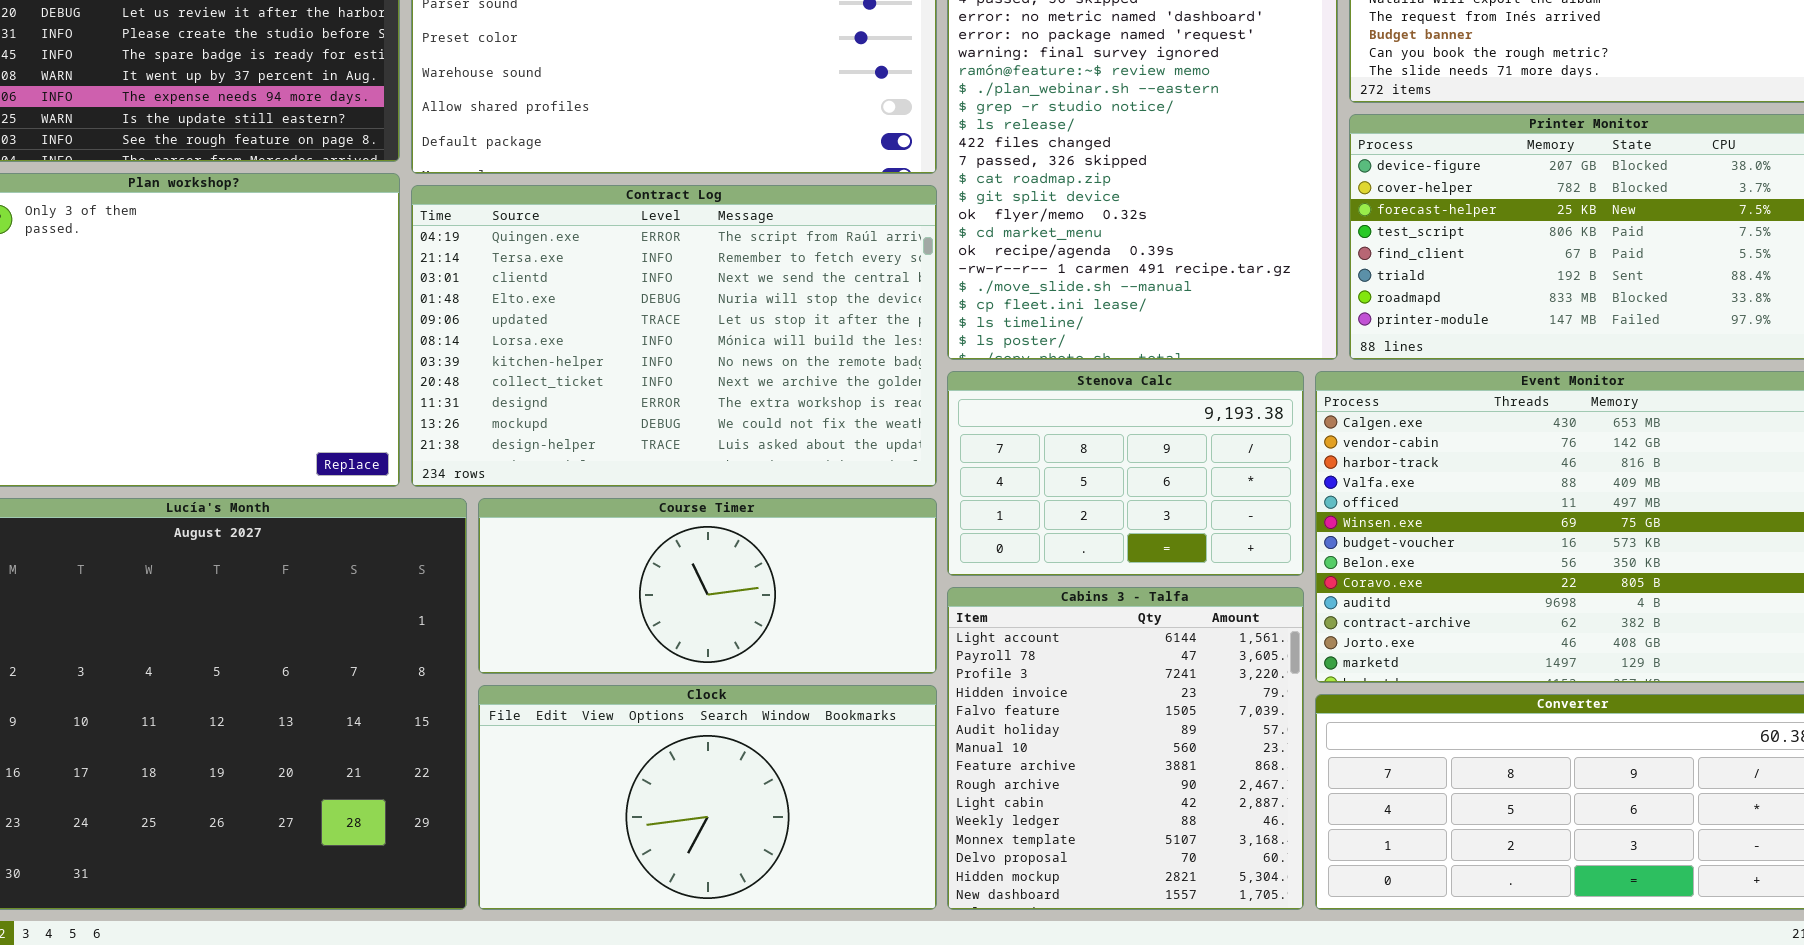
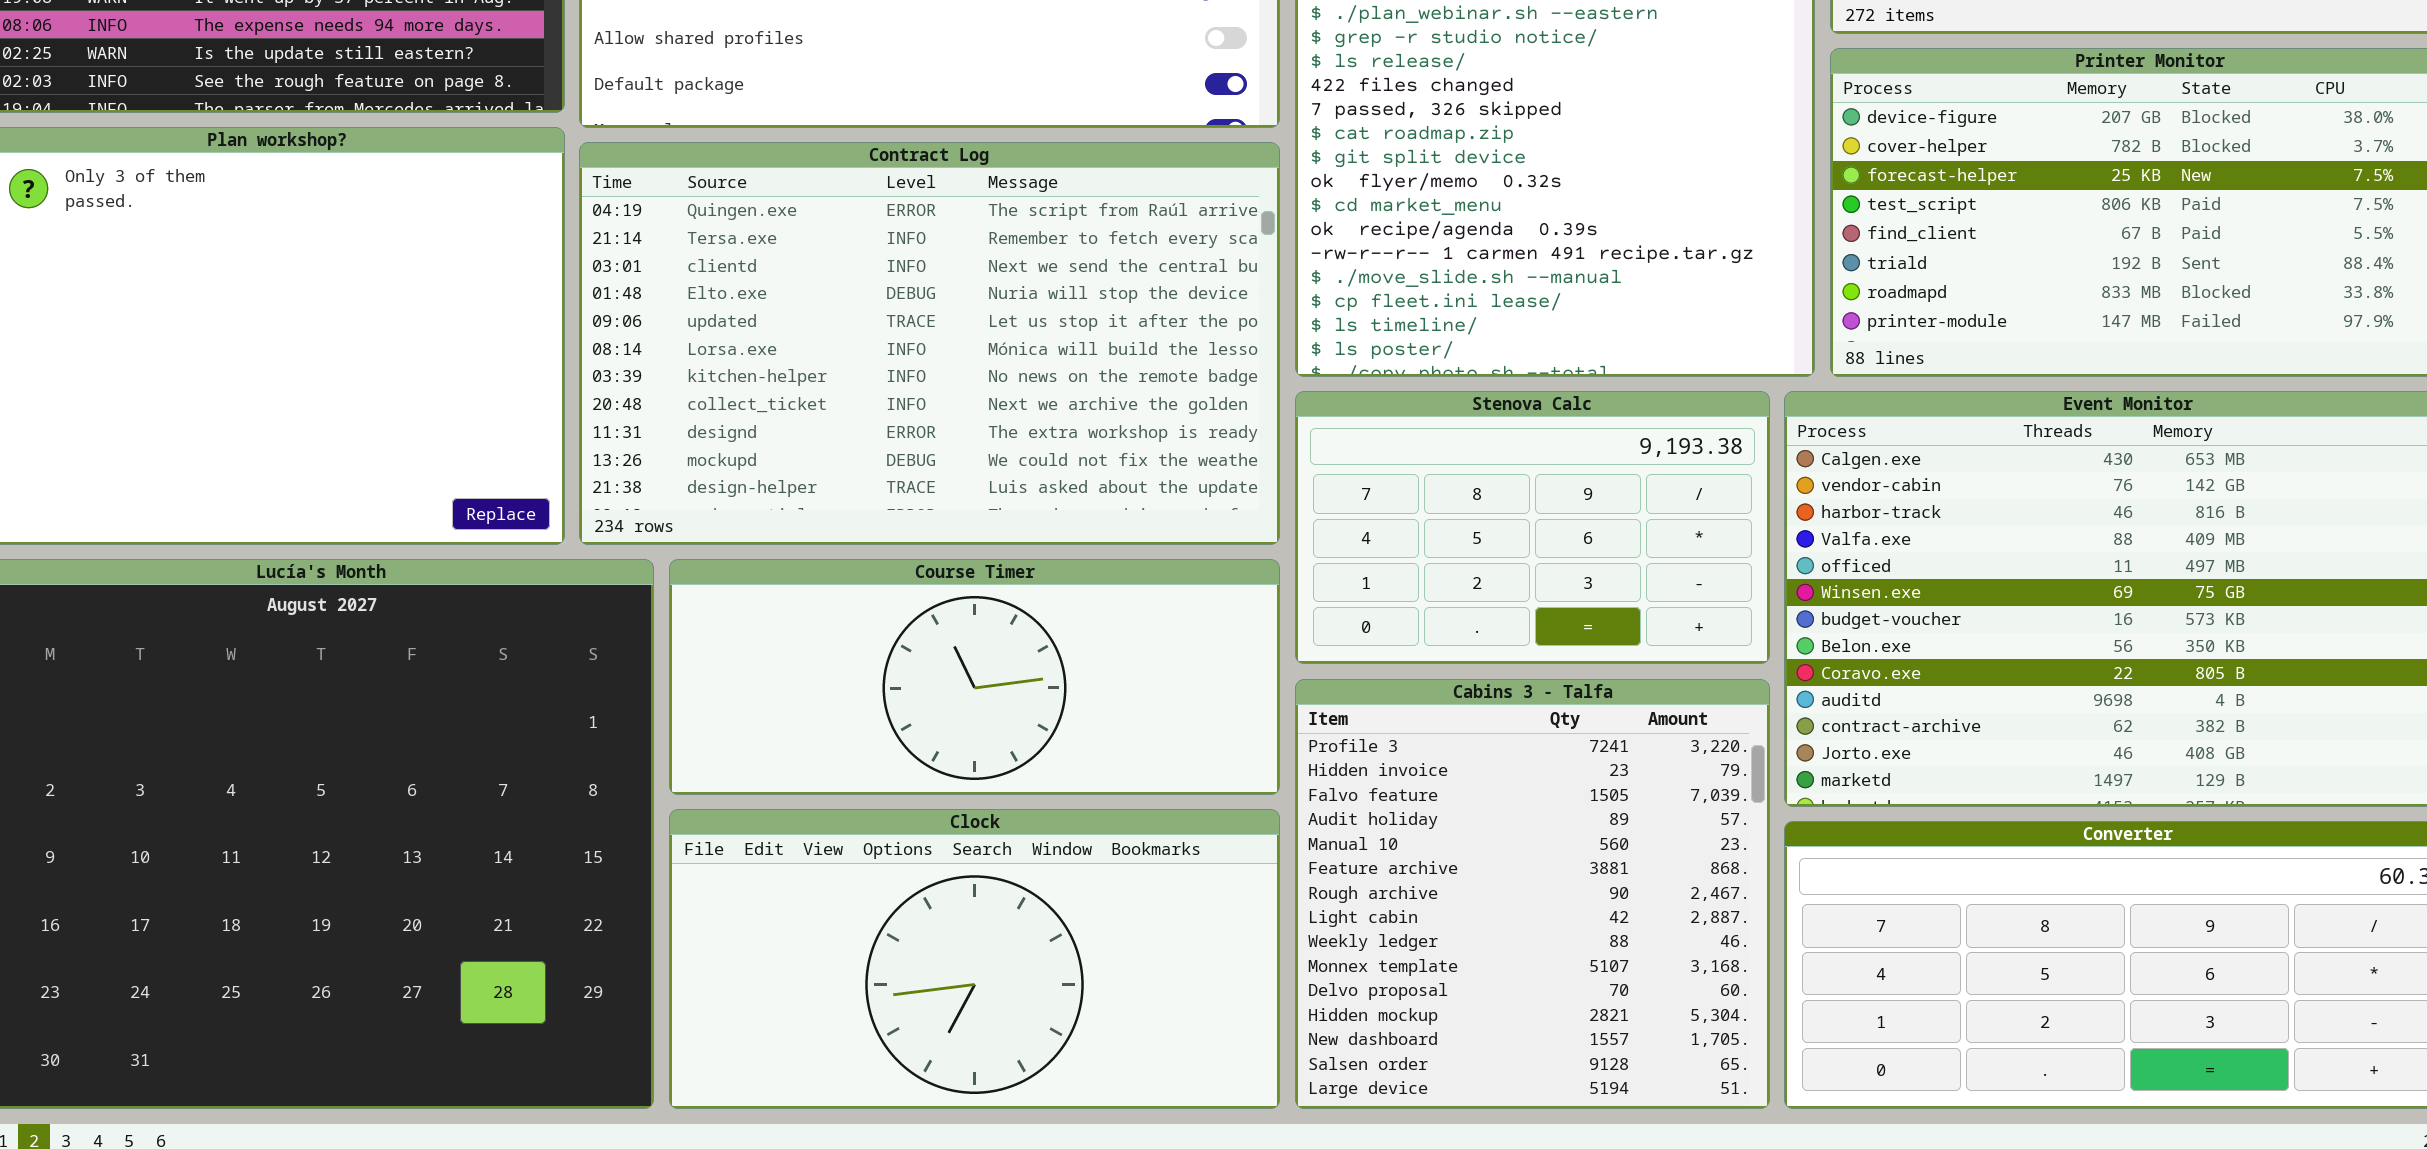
Cabins 3 - Talfa: [947,587,1304,910] -> [1295,679,1770,1109], scrolled down 2 rows

